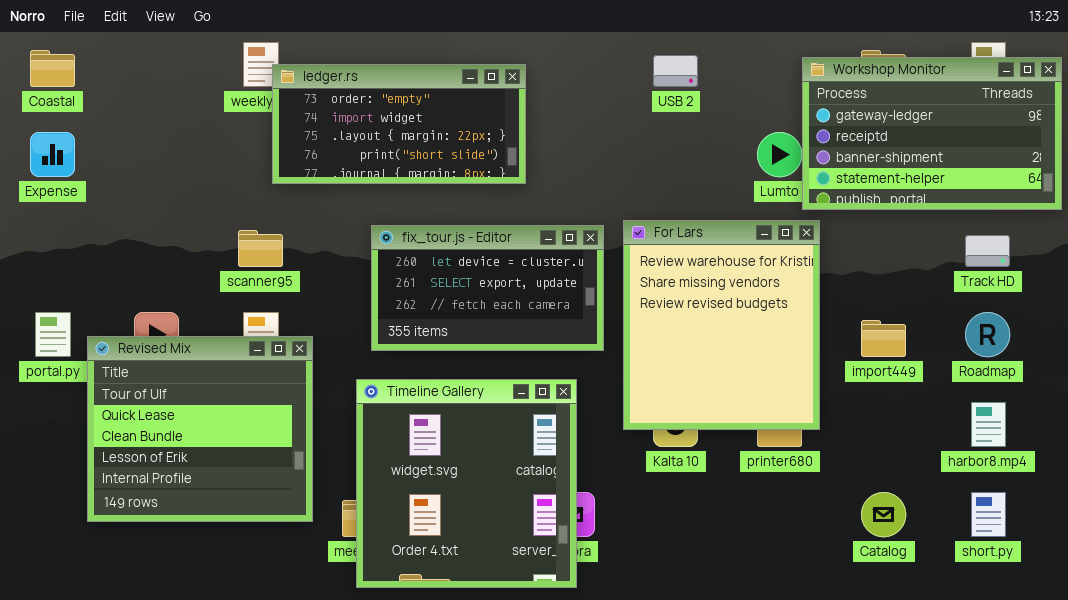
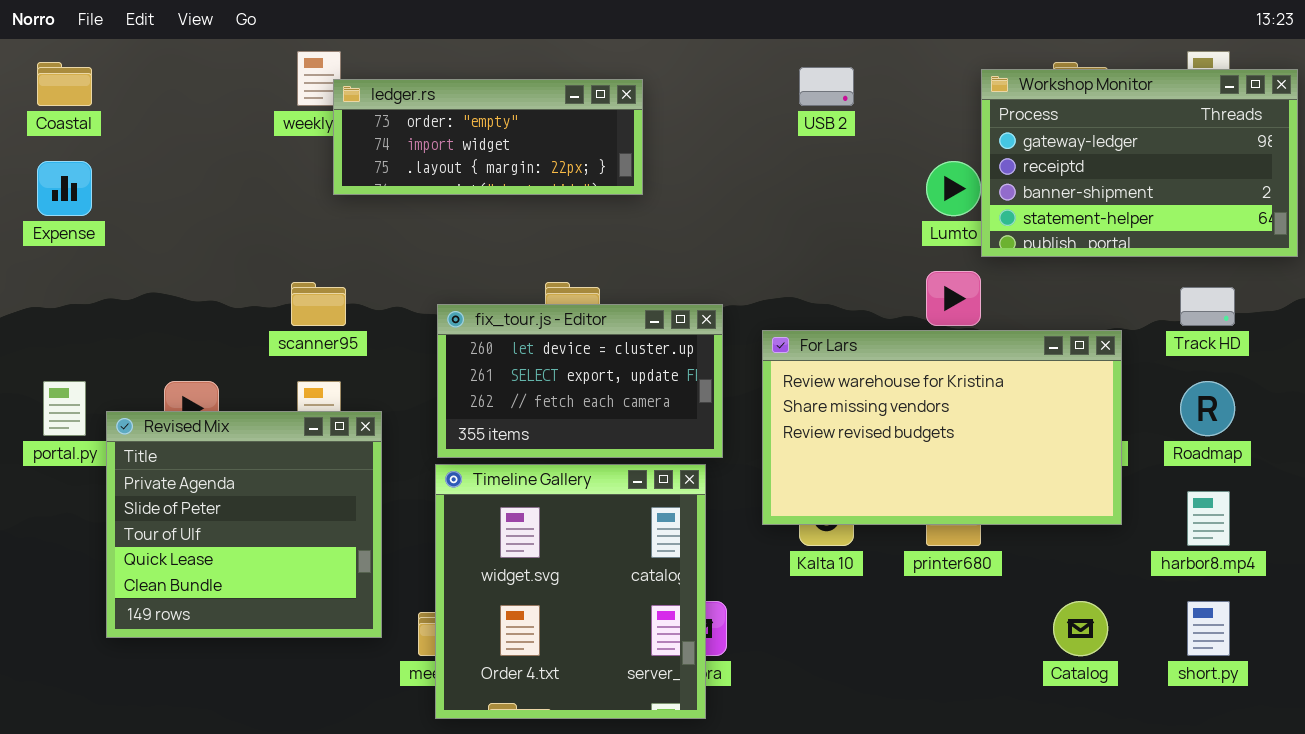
ledger.rs: [272,64,526,184] -> [333,79,643,195], resized
For Lars: [623,220,820,430] -> [762,330,1122,525], resized
fix_tour.js - Editor: [371,225,604,351] -> [437,304,723,458], moved
Revised Mix: [87,336,313,522] -> [106,411,382,638], scrolled up 2 rows

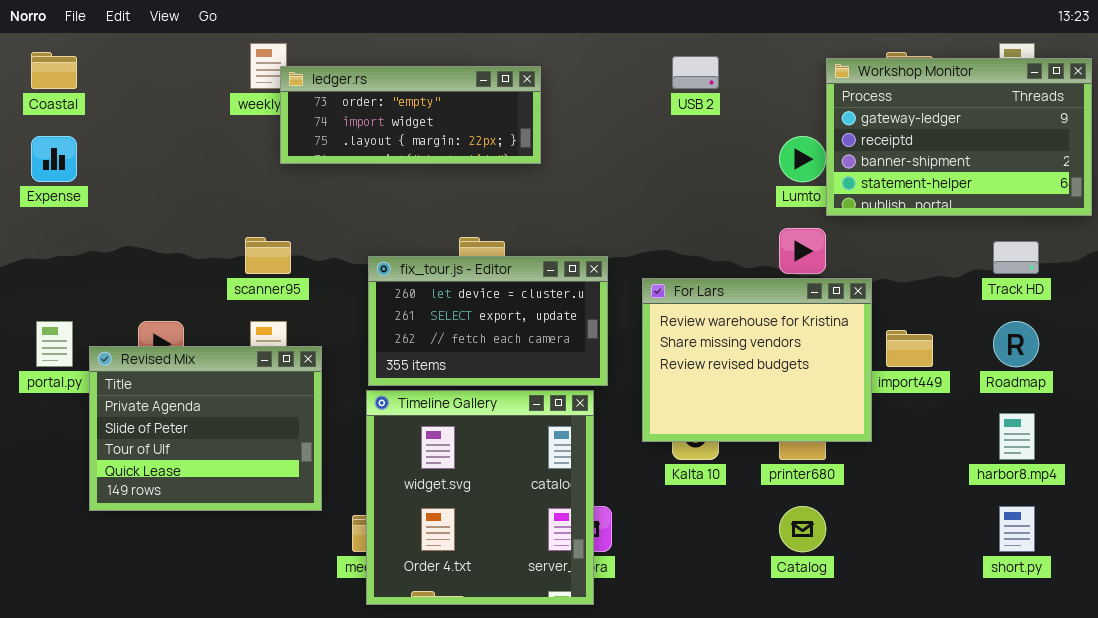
For Lars: [762,330,1122,525] -> [642,278,872,442], resized
Revised Mix: [106,411,382,638] -> [89,346,322,511], resized
Catalog: [1053,601,1108,656] -> [779,506,826,552], moved

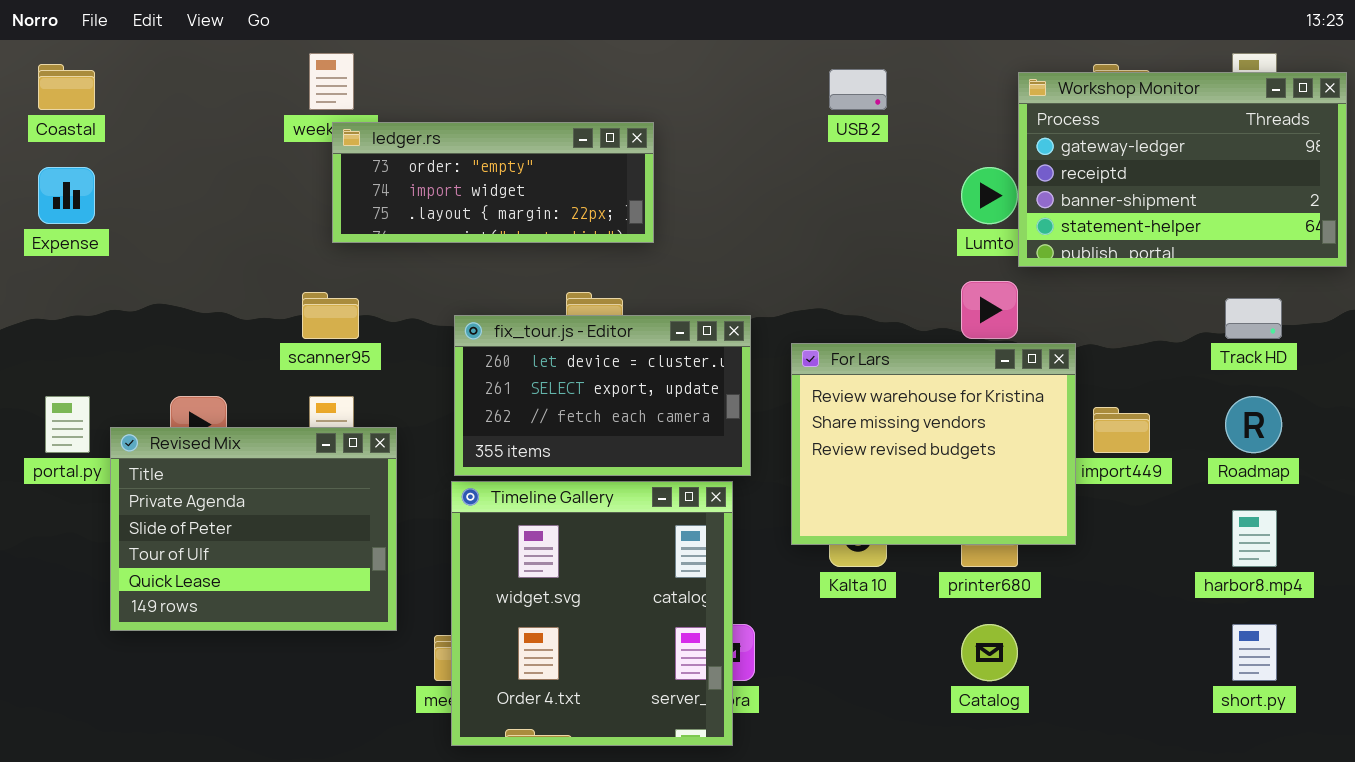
ledger.rs: [280,66,541,164] -> [332,122,654,243], moved

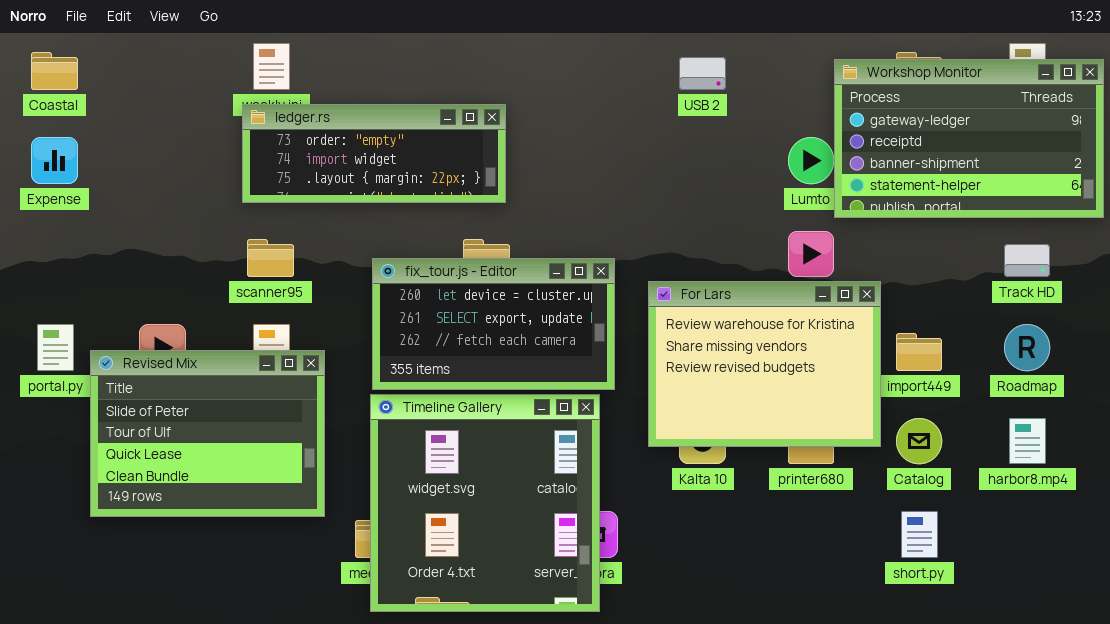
ledger.rs: [332,122,654,243] -> [242,104,506,203], moved
Revised Mix: [110,427,397,631] -> [90,350,325,517], scrolled down 1 row
Catalog: [961,624,1018,681] -> [896,418,942,464], moved
short.py: [1232,624,1277,681] -> [901,511,938,558], moved

